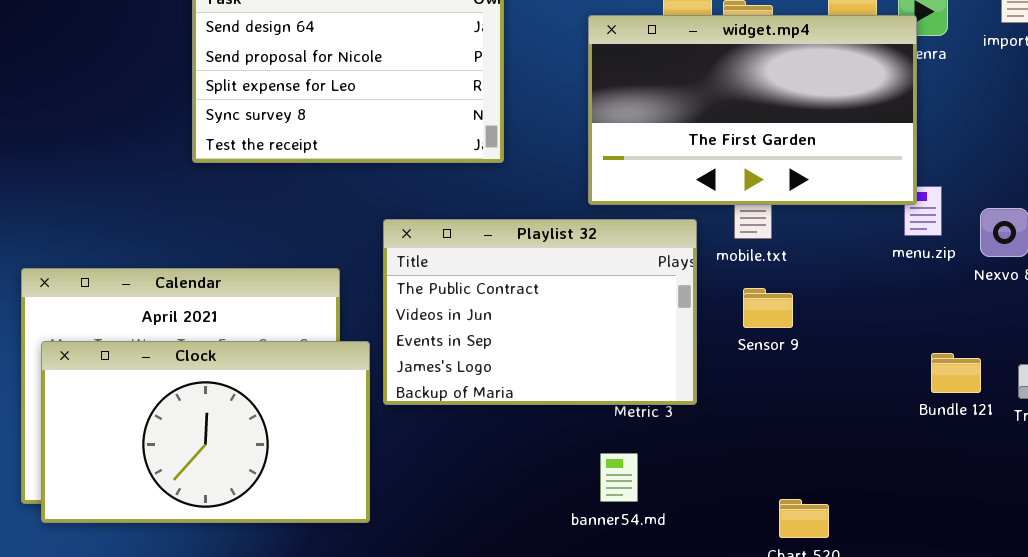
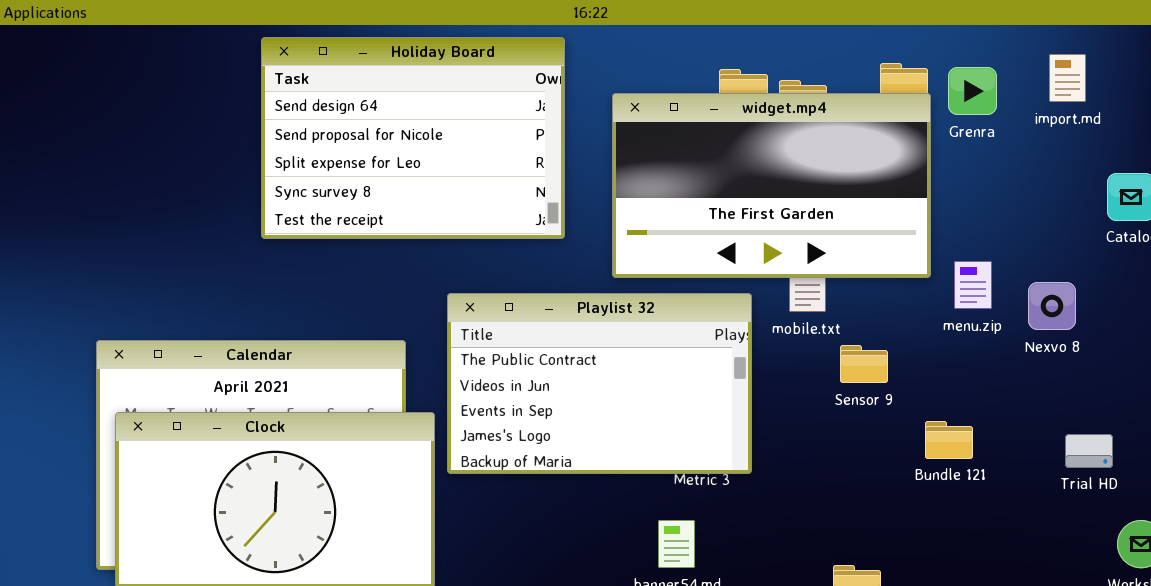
widget.mp4: [588,15,917,205] -> [612,93,931,278], moved
Sensor 9: [743,288,793,328] -> [840,345,888,383], moved
Bundle 121: [931,353,981,393] -> [925,421,973,459], moved

